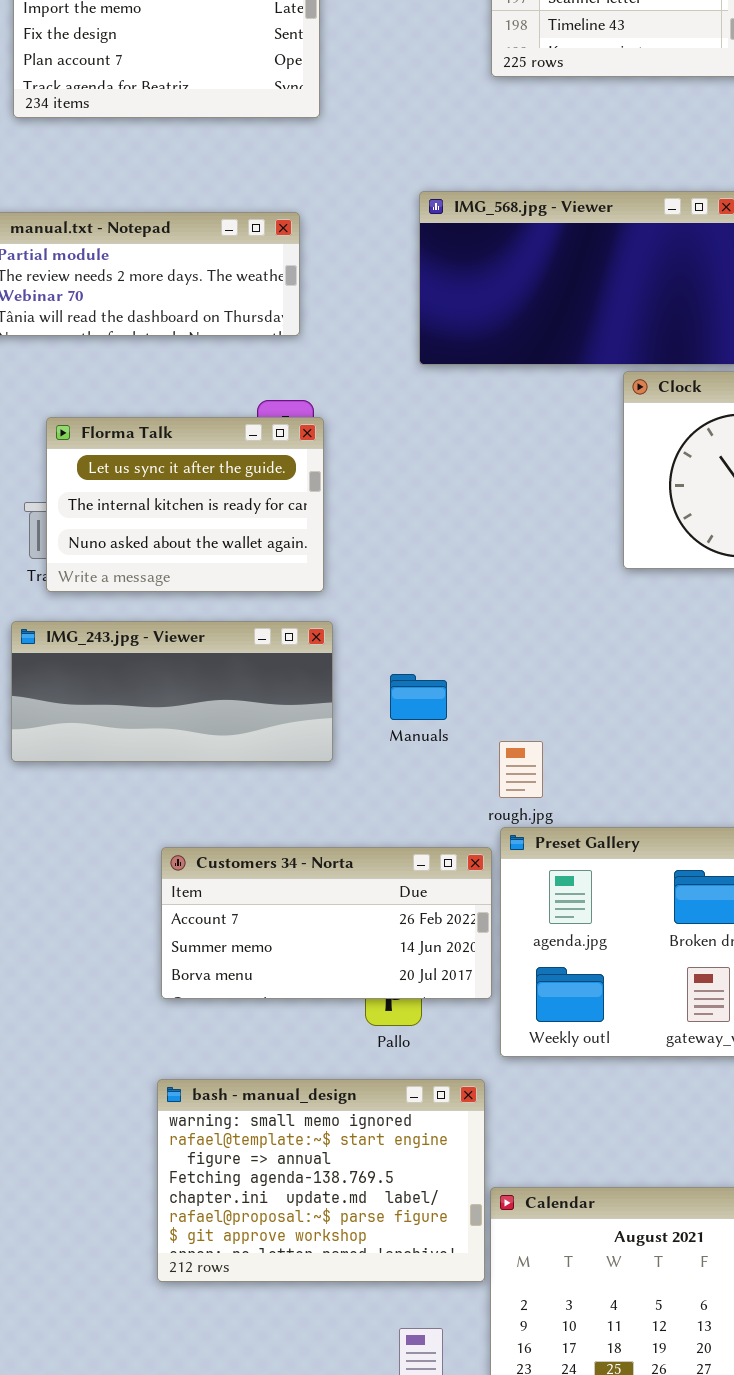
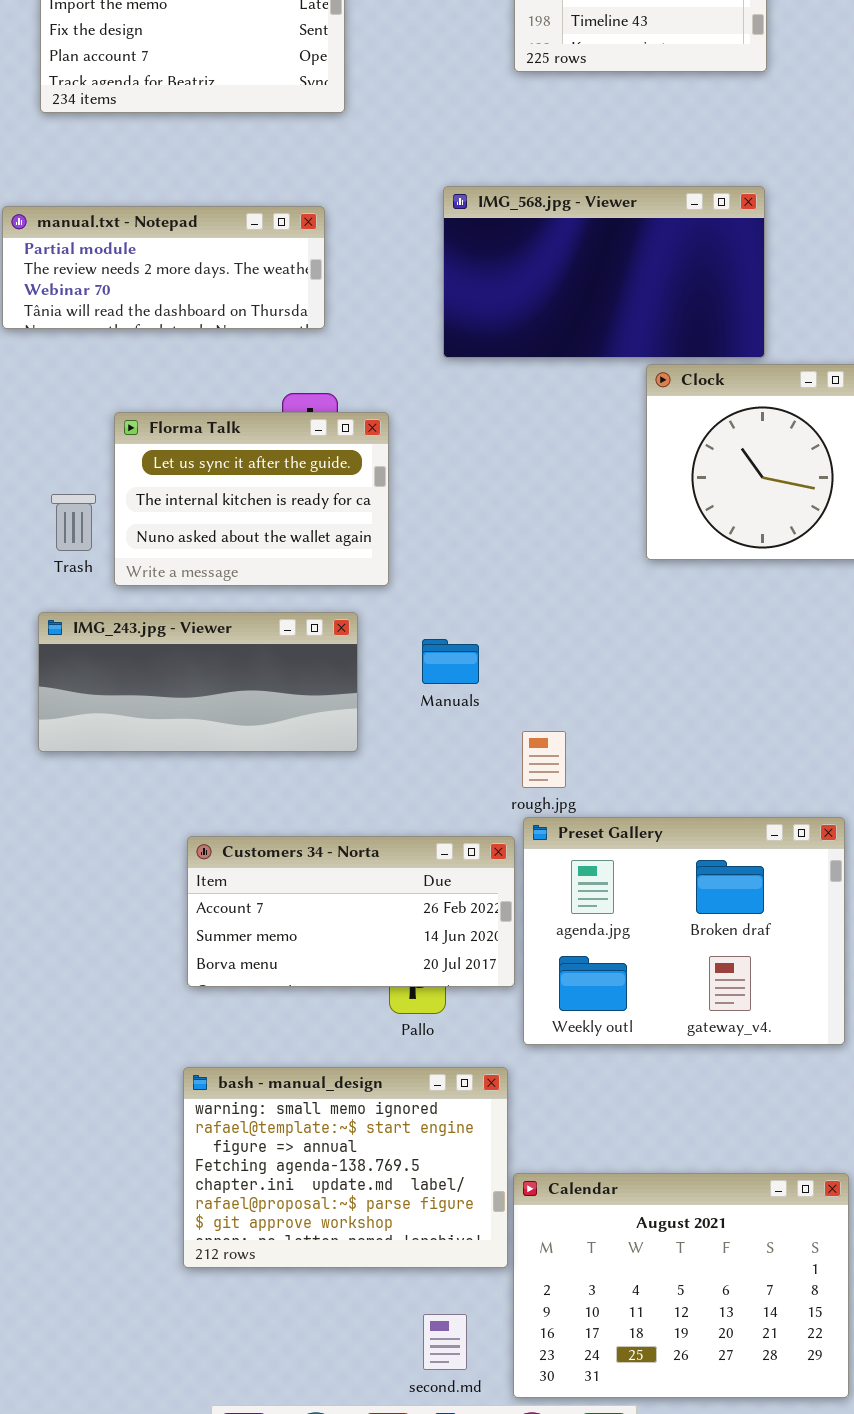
Florma Talk: [46,417,324,592] -> [114,412,389,586], moved
Manuals: [390,674,447,720] -> [422,639,479,684], moved

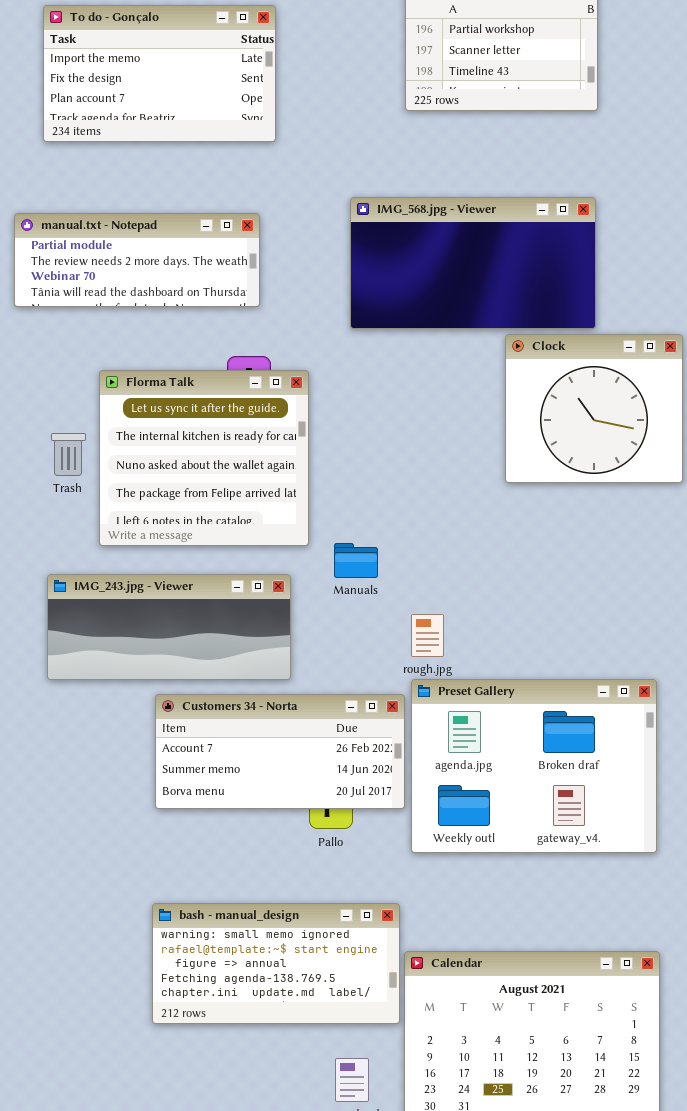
Florma Talk: [114,412,389,586] -> [99,370,309,546], resized
IMG_243.jpg - Viewer: [38,612,358,752] -> [47,574,291,680], moved
bash - manual_design: [183,1067,508,1268] -> [152,903,400,1024], resized

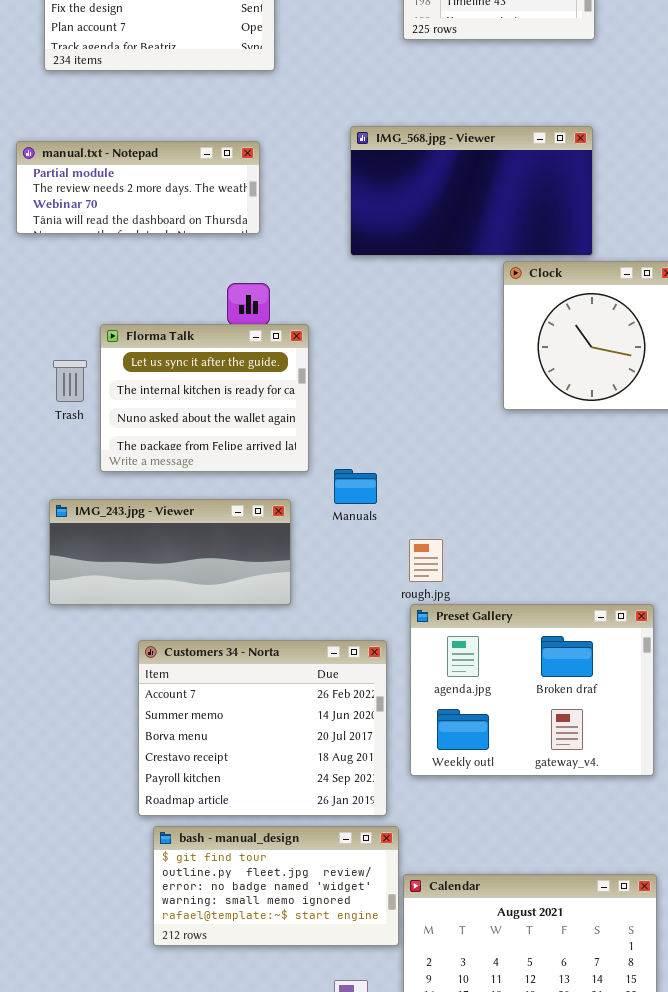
Florma Talk: [99,370,309,546] -> [100,324,309,472], resized
Customers 34 - Norta: [155,694,405,809] -> [138,640,387,816], moved, resized
bash - manual_design: [152,903,400,1024] -> [153,826,399,946], scrolled up 3 rows

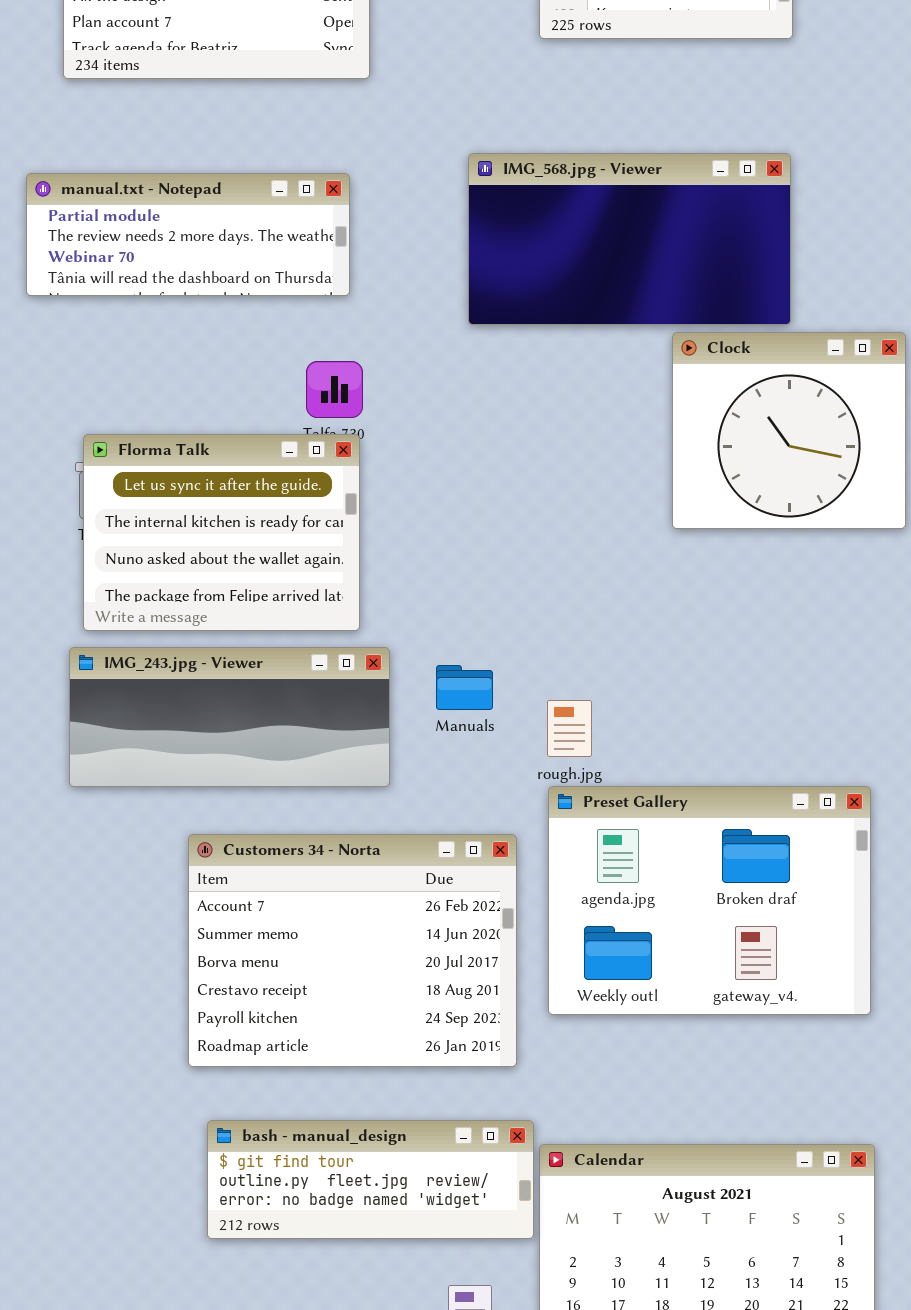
Florma Talk: [100,324,309,472] -> [83,434,360,631], moved
Manuals: [334,469,377,504] -> [436,665,493,710], moved
bash - manual_design: [153,826,399,946] -> [207,1120,534,1239], resized

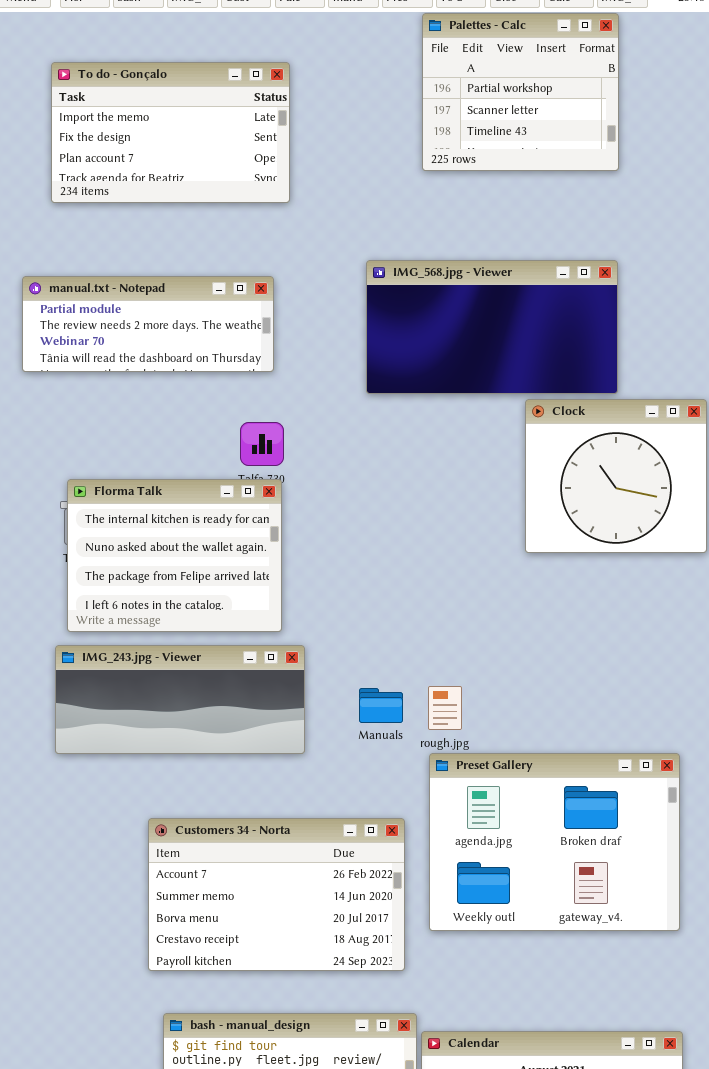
Florma Talk: [83,434,360,631] -> [67,479,282,632], scrolled down 1 row
Manuals: [436,665,493,710] -> [359,688,403,723], moved
Customers 34 - Norta: [188,834,517,1067] -> [148,818,405,971], resized

